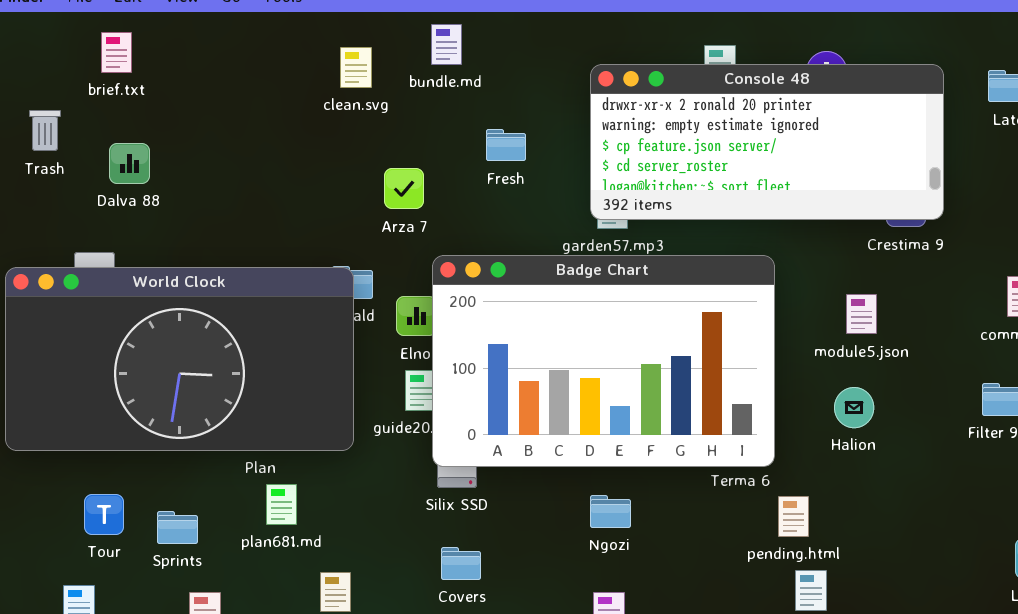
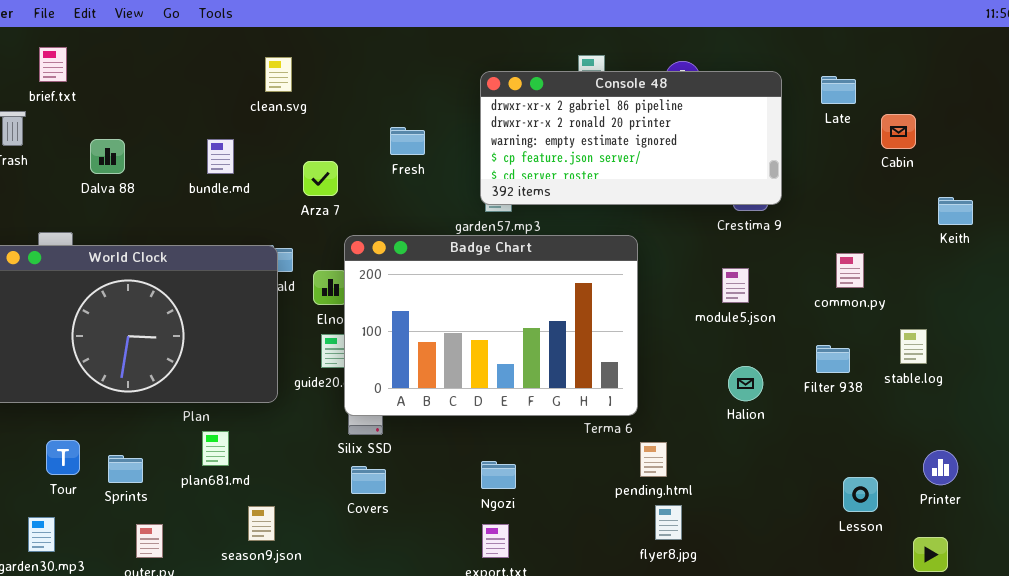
bundle.md: [431,24,462,65] -> [207,139,234,174], moved
brief.txt: [101,32,132,73] -> [39,47,67,82], moved
Console 48: [590,64,944,220] -> [480,71,782,205], scrolled up 1 row
Dalva 88: [109,143,150,184] -> [90,139,125,174], moved
module5.json: [846,294,877,334] -> [722,268,749,303], moved
Halion: [834,387,874,428] -> [728,366,763,401], moved
Ngozi: [590,495,631,528] -> [481,461,516,489], moved
Covers: [441,547,481,580] -> [351,466,386,494], moved

